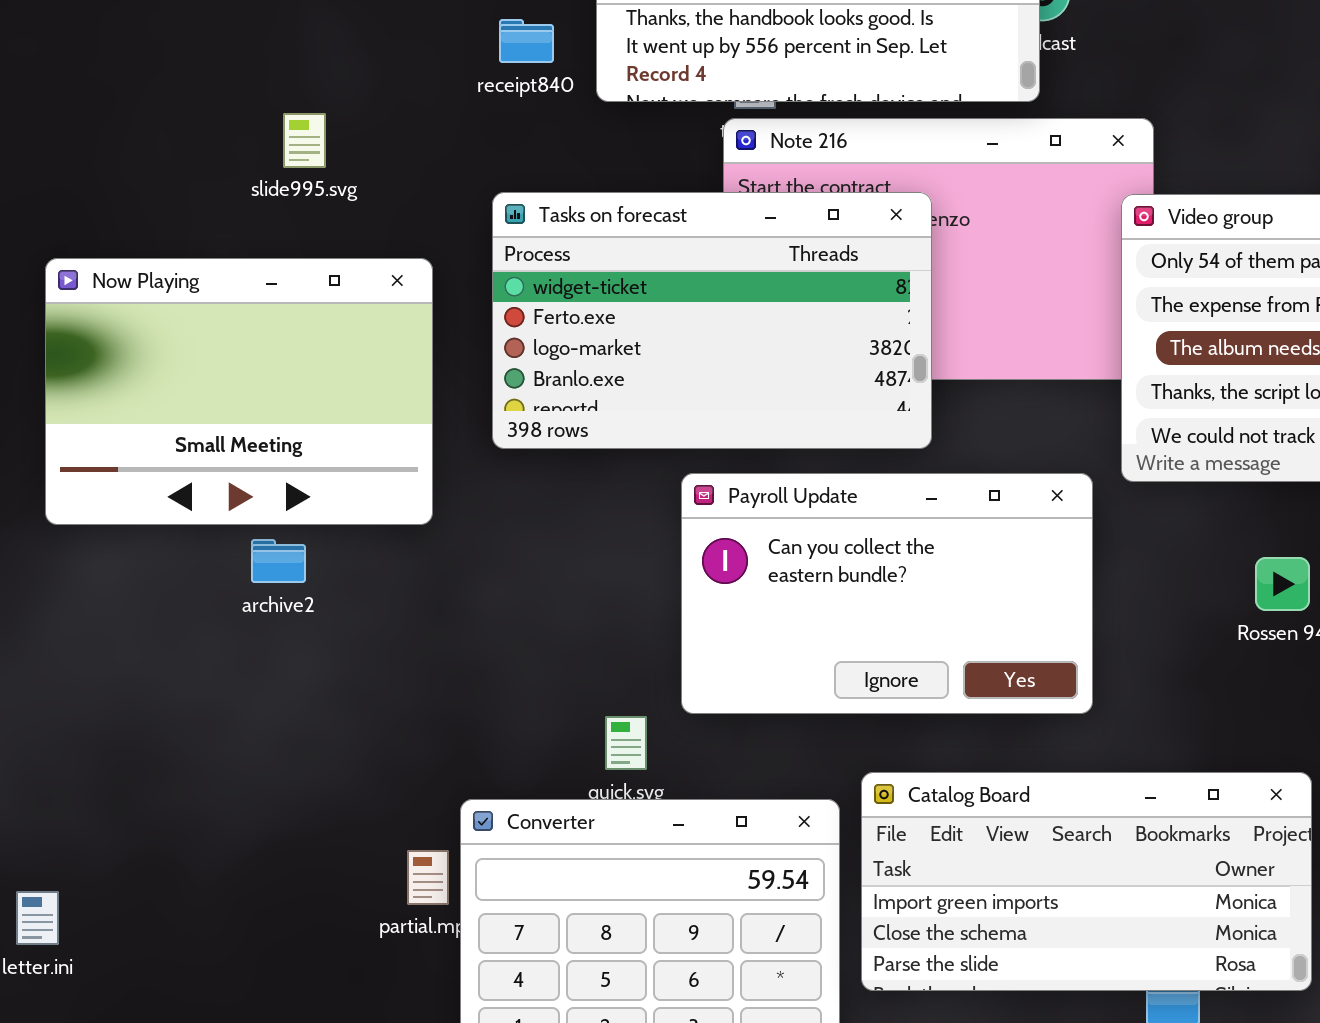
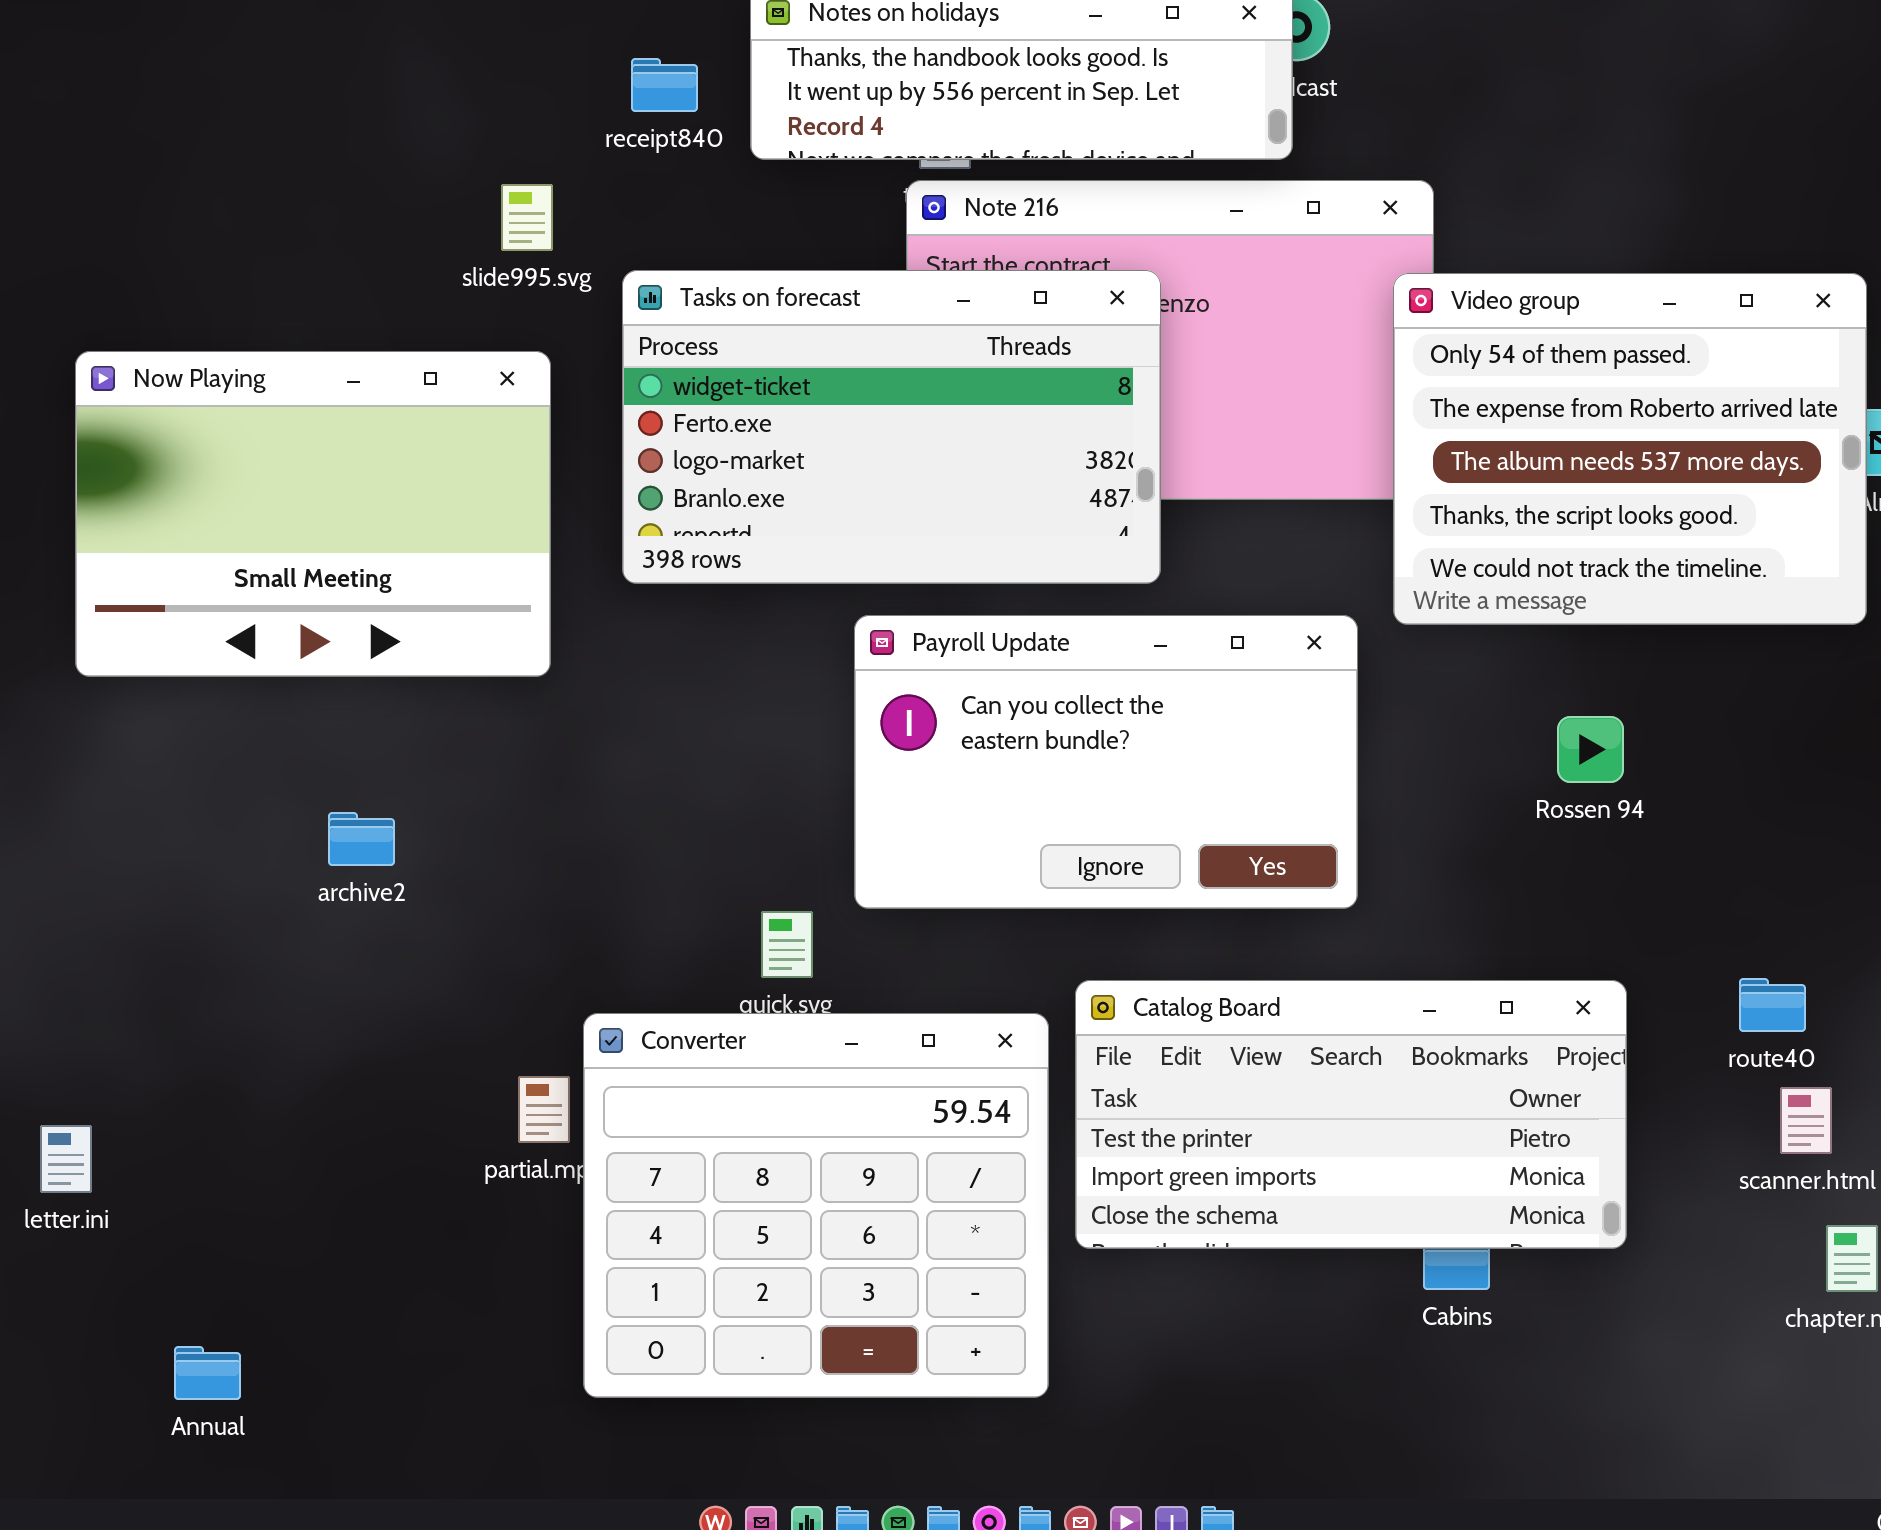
slide995.svg: [283,113,326,168] -> [501,184,553,251], moved
archive2: [251,539,306,583] -> [328,812,395,866], moved
Catalog Board: [861,772,1312,991] -> [1075,980,1627,1249], scrolled up 1 row

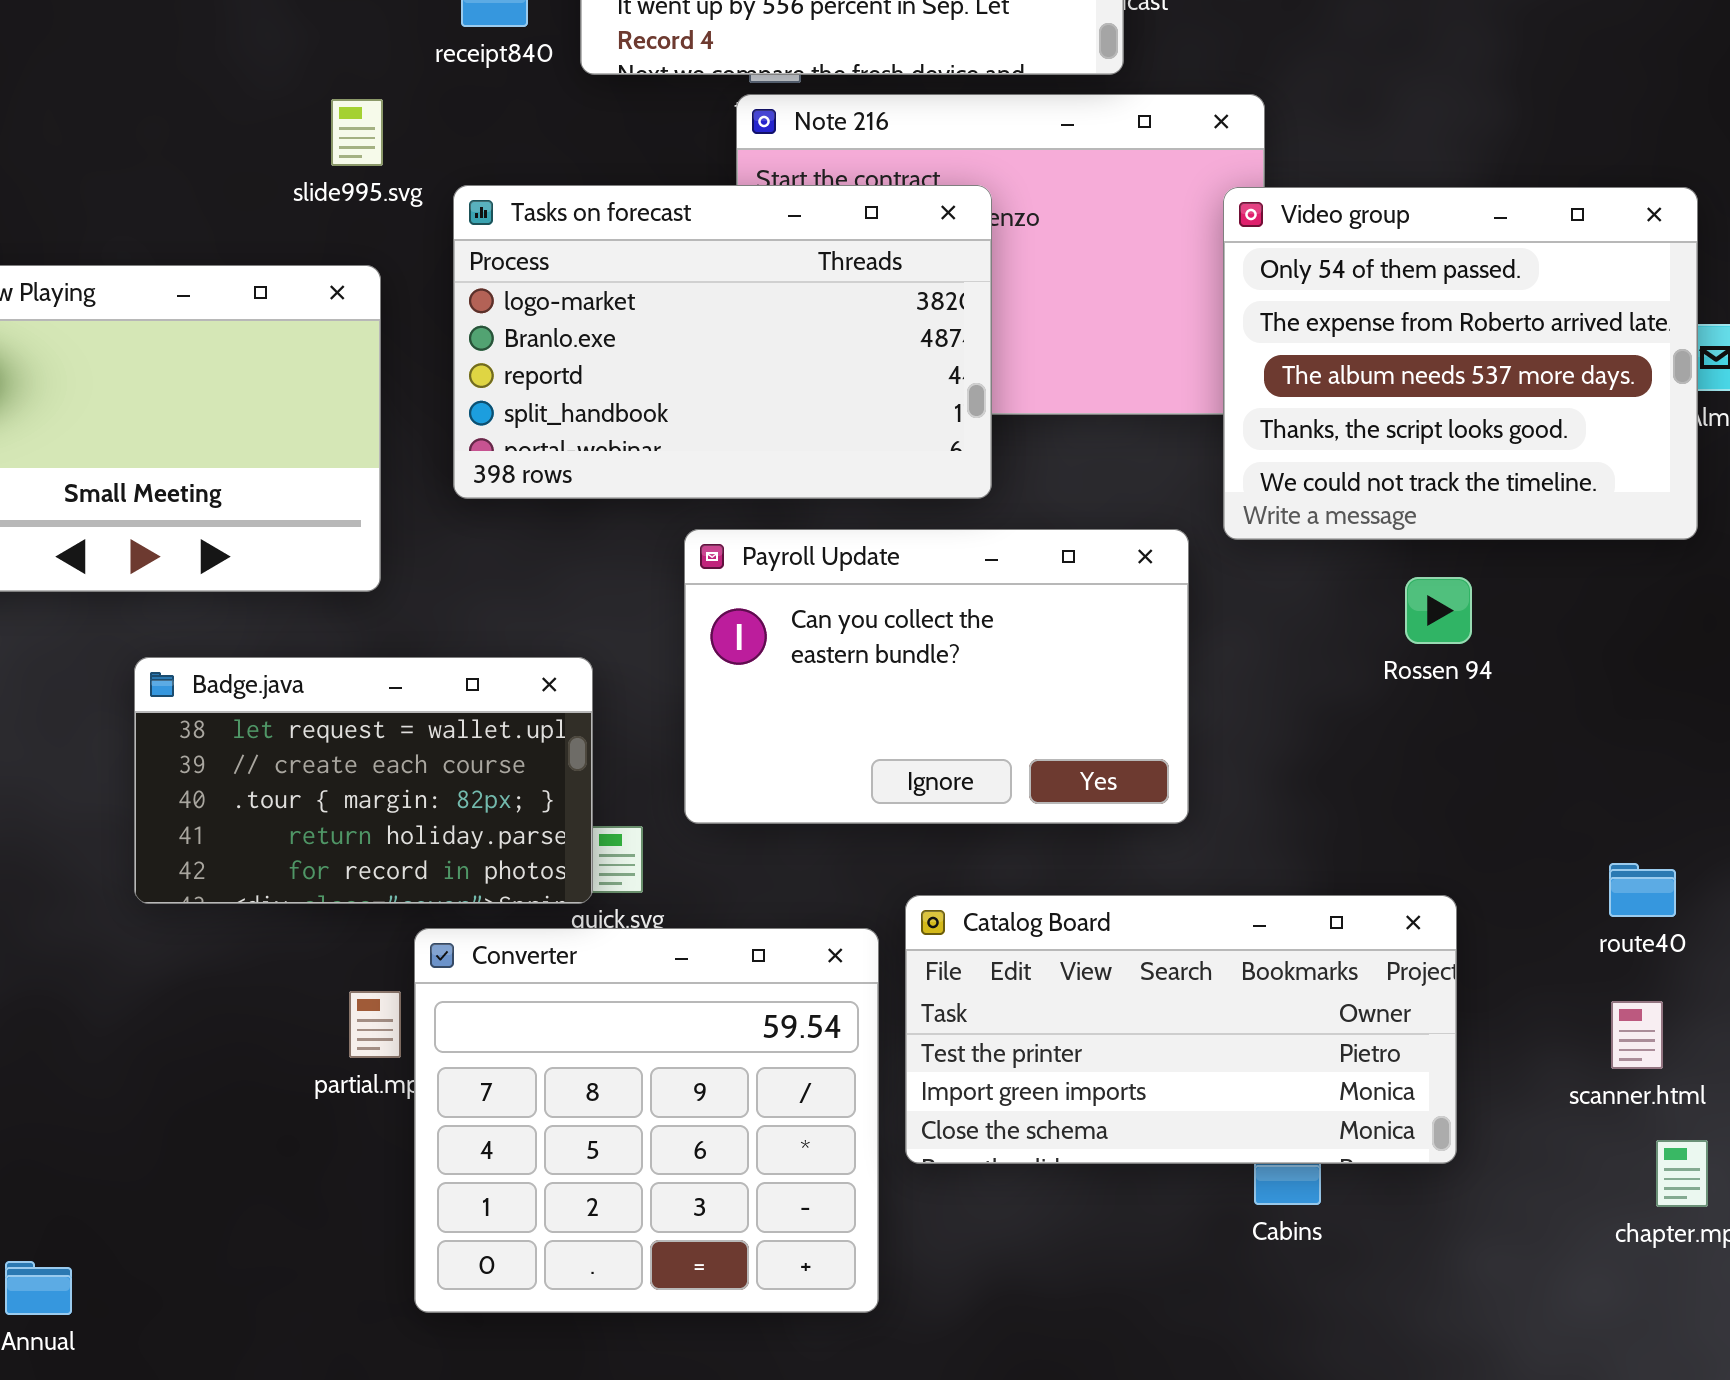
Tasks on forecast: [622,270,1161,584] -> [453,185,992,499], scrolled down 2 rows
Rossen 94: [1557,716,1624,783] -> [1405,577,1472,644], moved
Badge.java: none -> [134,657,593,904], opened
route40: [1739,978,1806,1032] -> [1609,863,1676,917], moved

